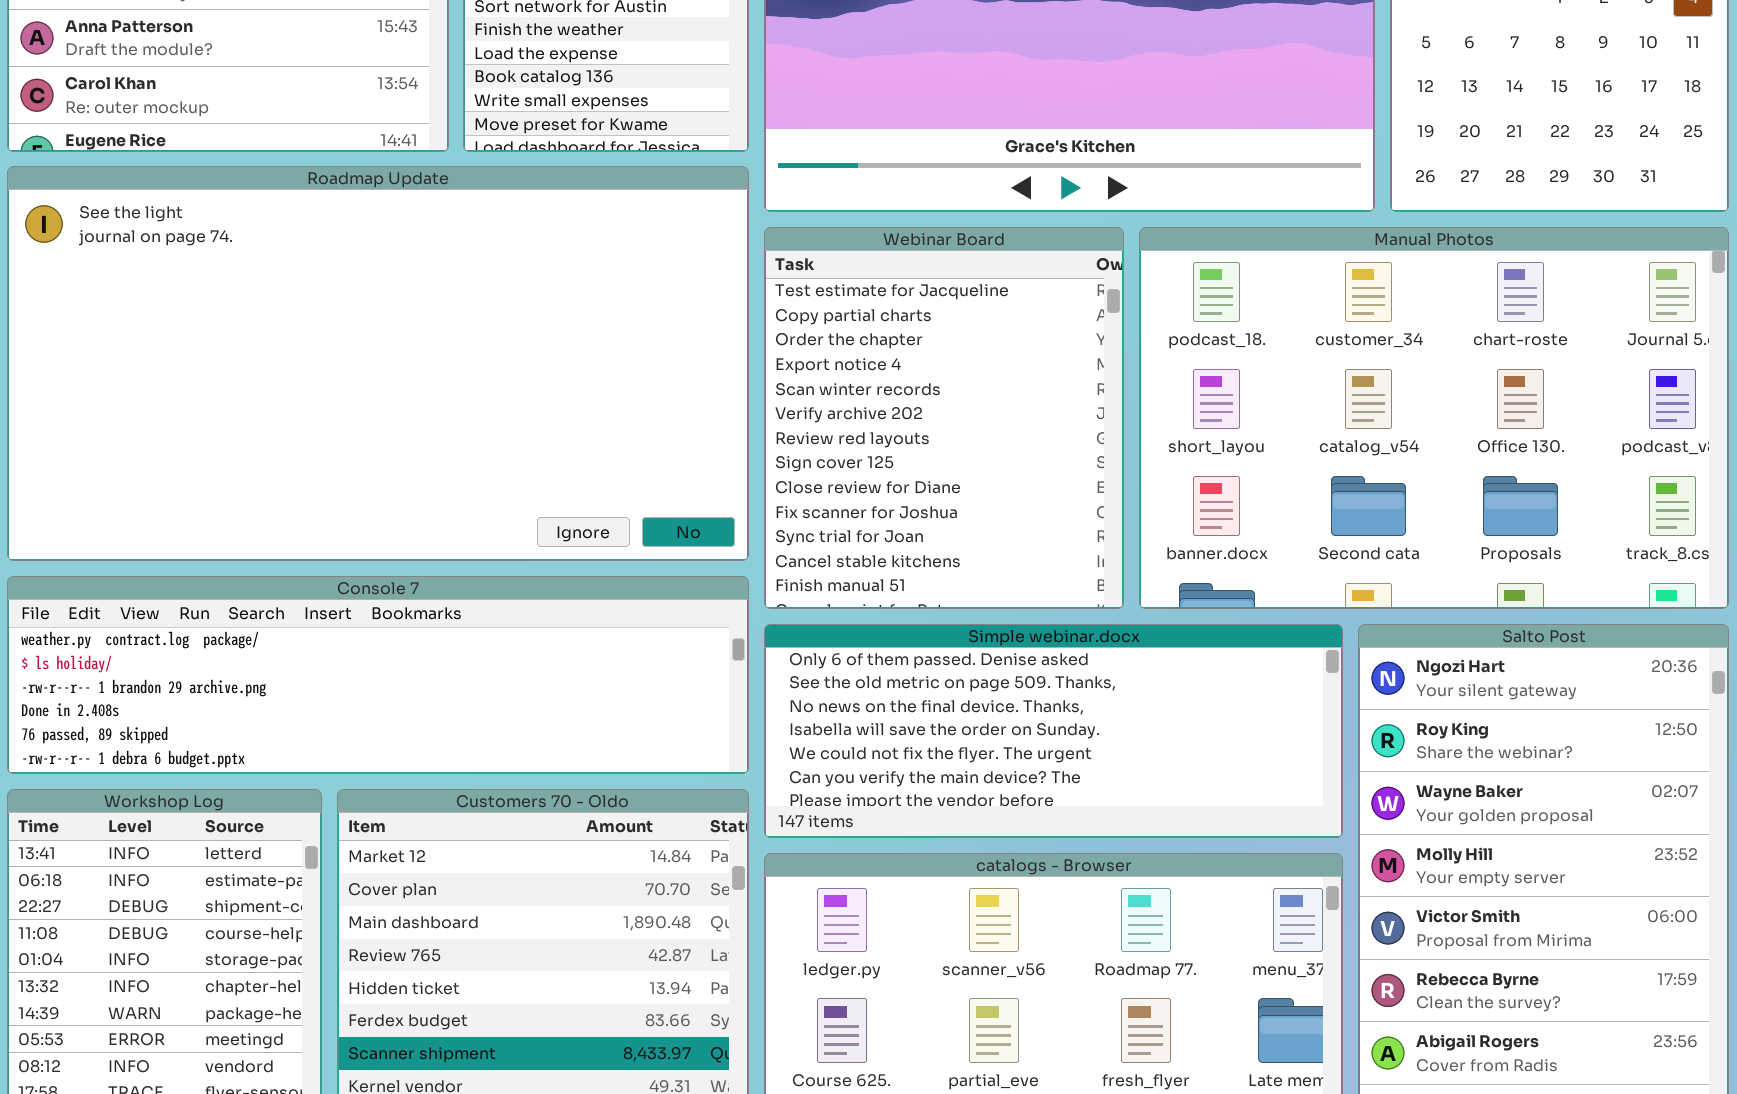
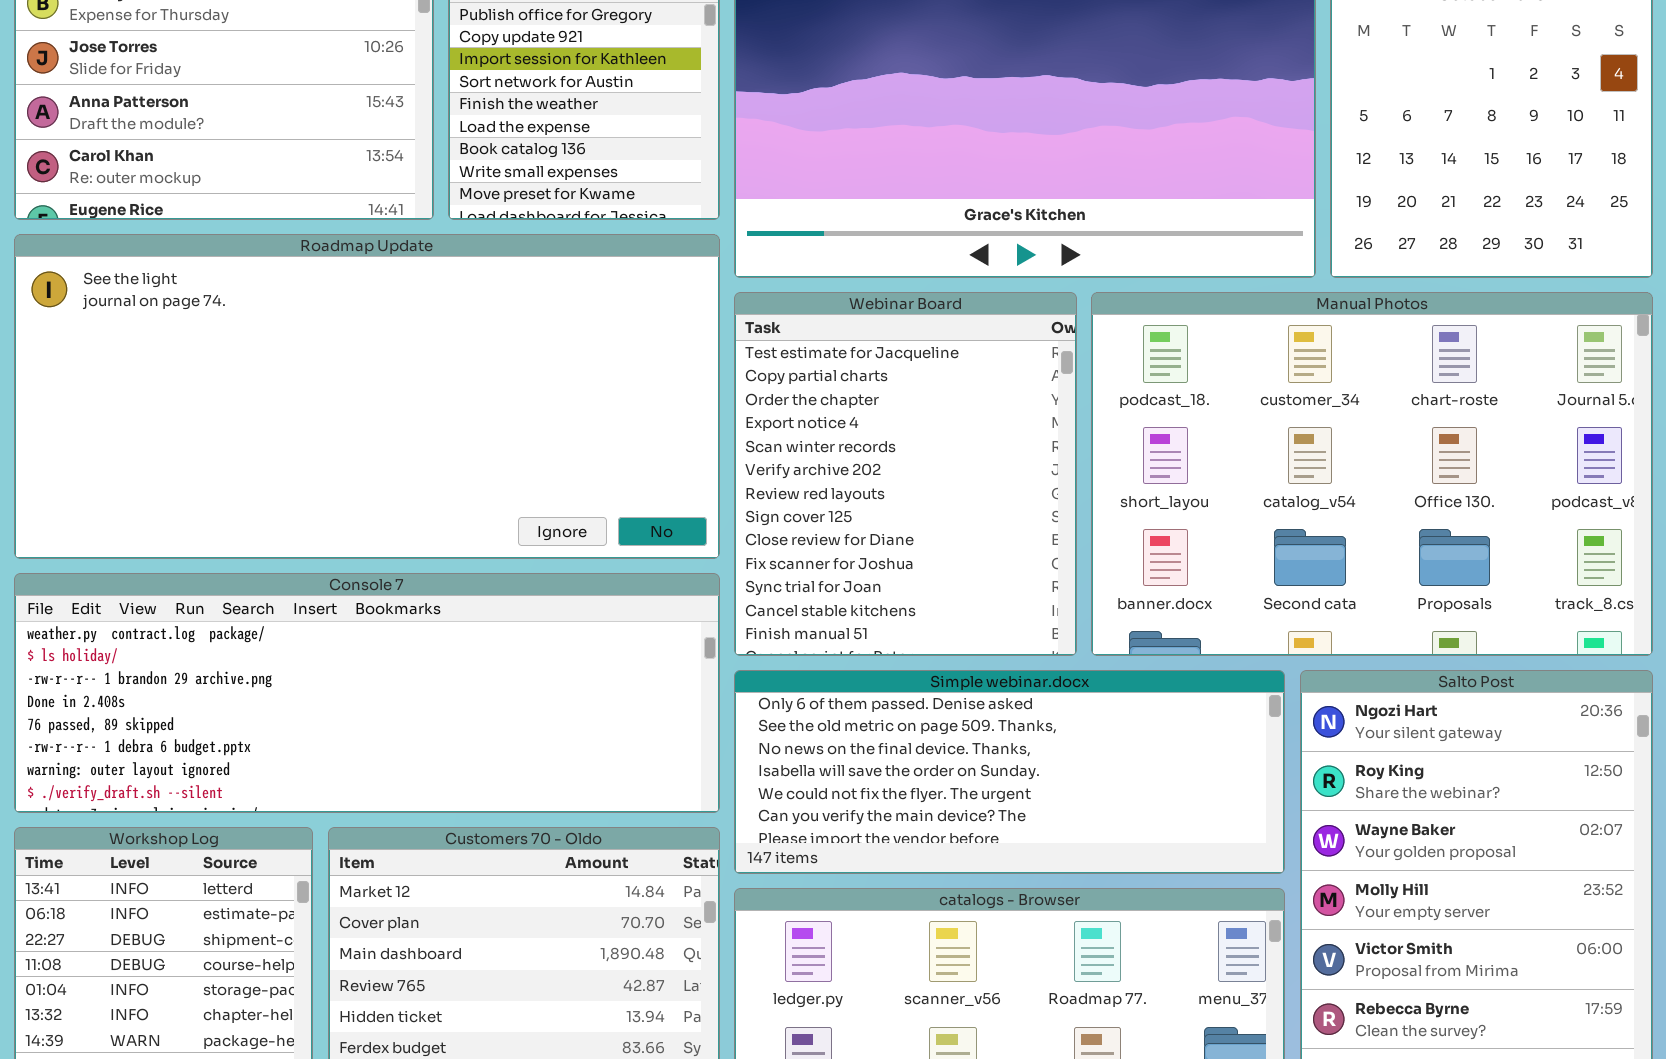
Roadmap Update: [7,166,749,561] -> [14,234,720,559], resized
Console 7: [7,576,749,774] -> [14,573,720,813], resized

